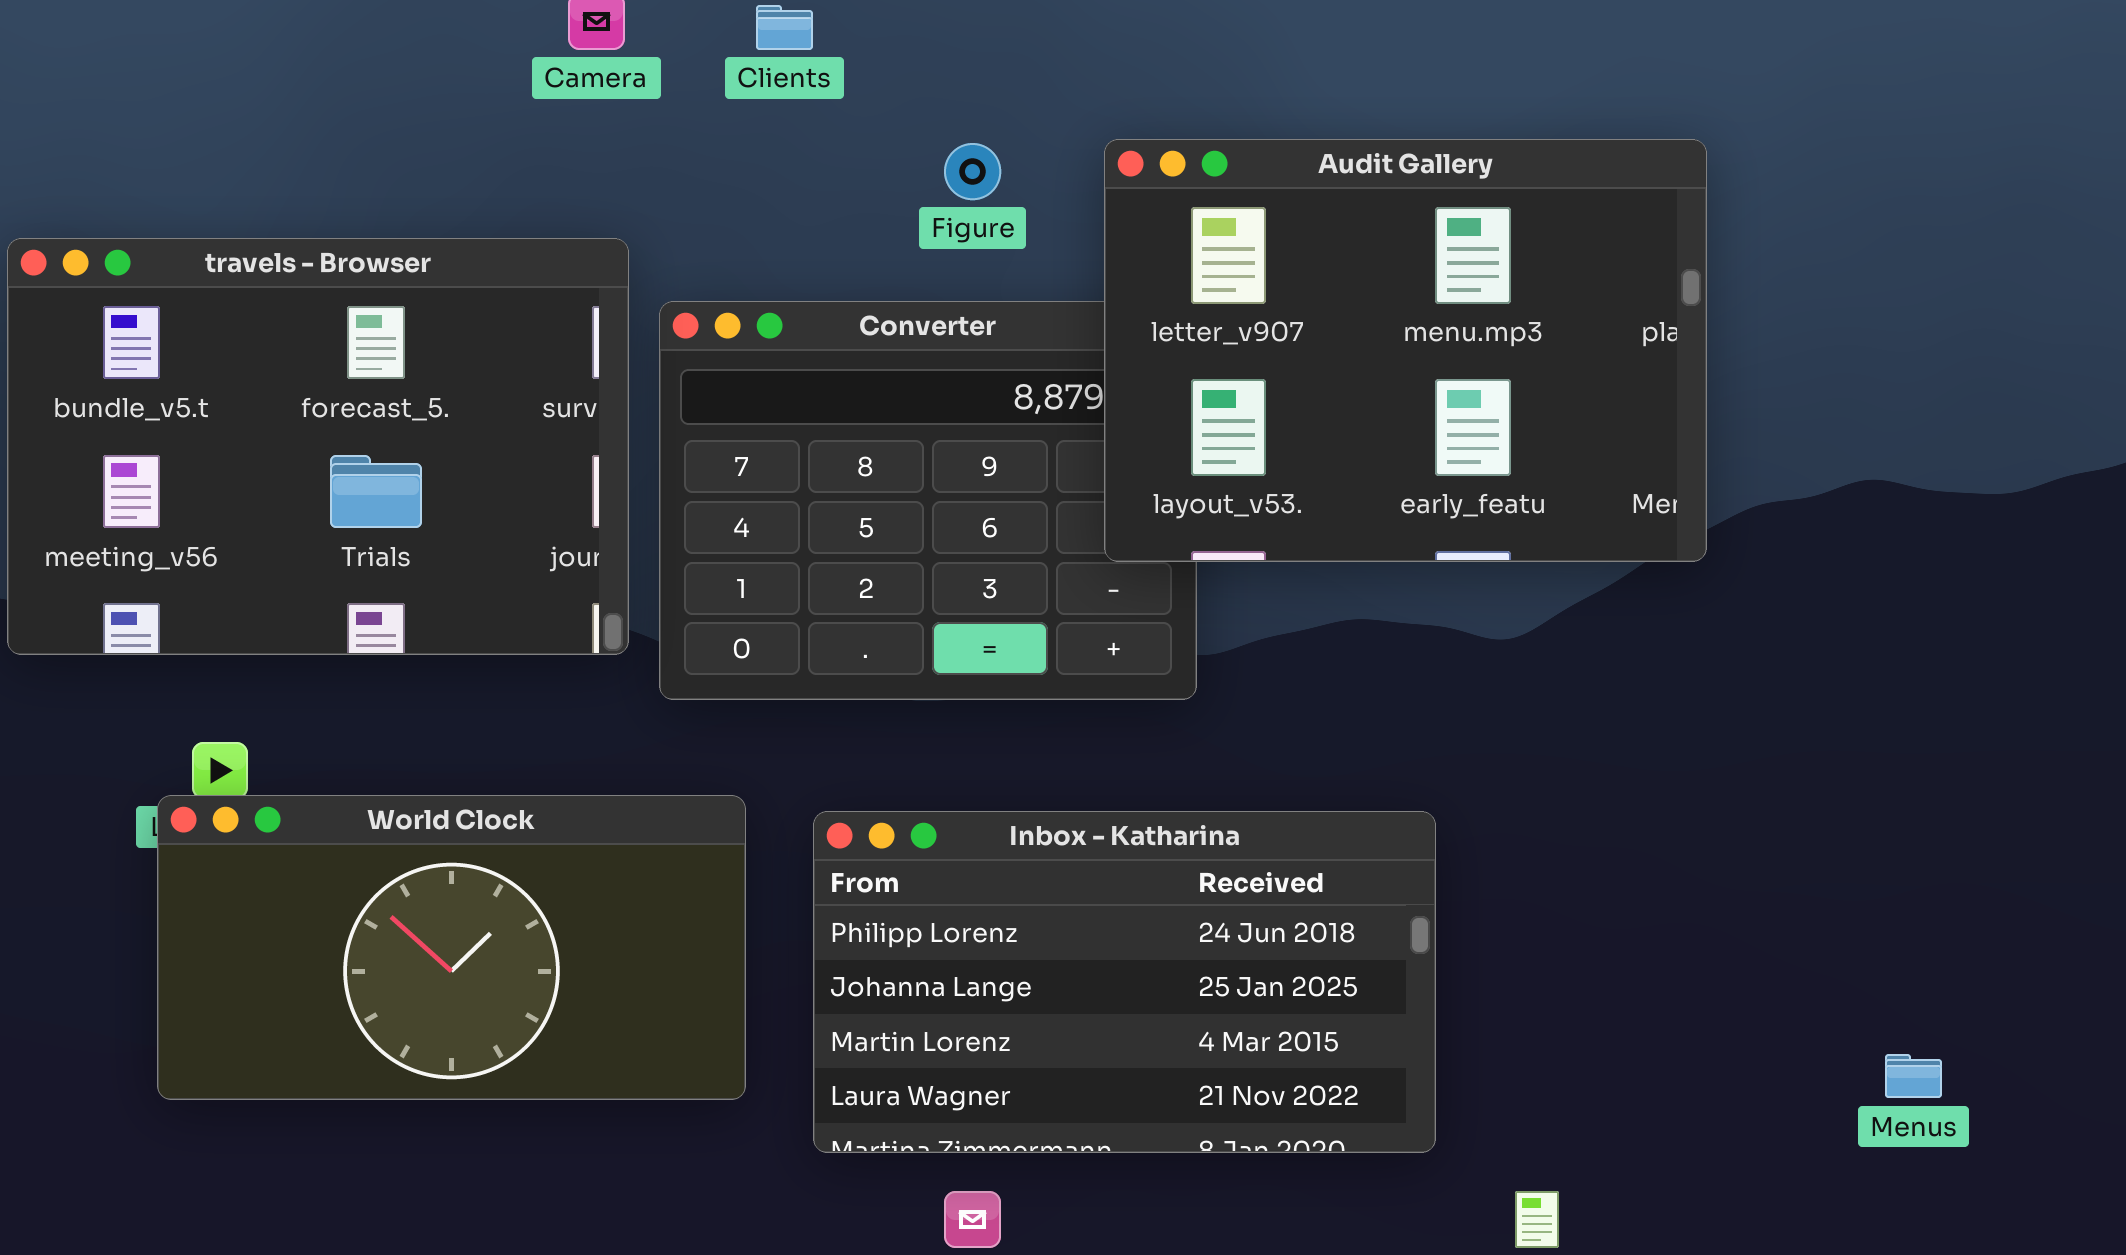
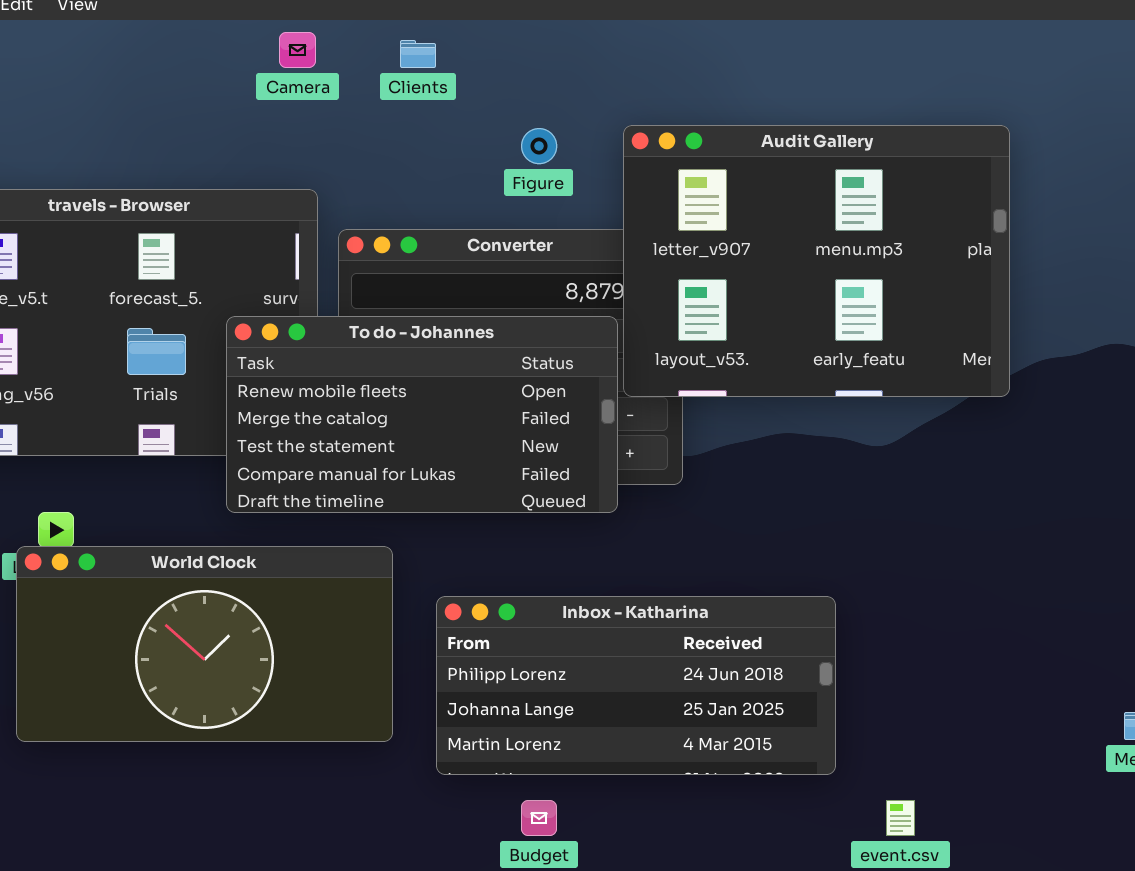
To do - Johannes: none -> [226,316,618,513], opened
Inbox - Katharina: [813,811,1436,1153] -> [436,596,836,775], resized

